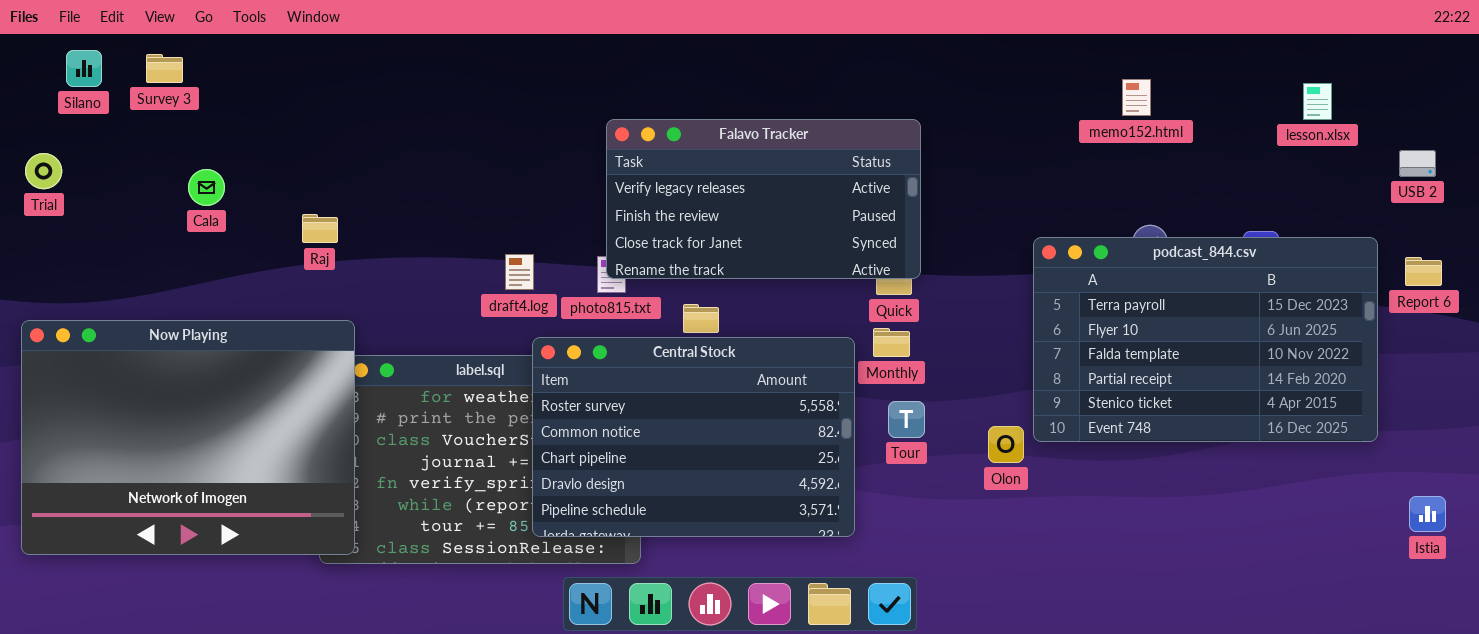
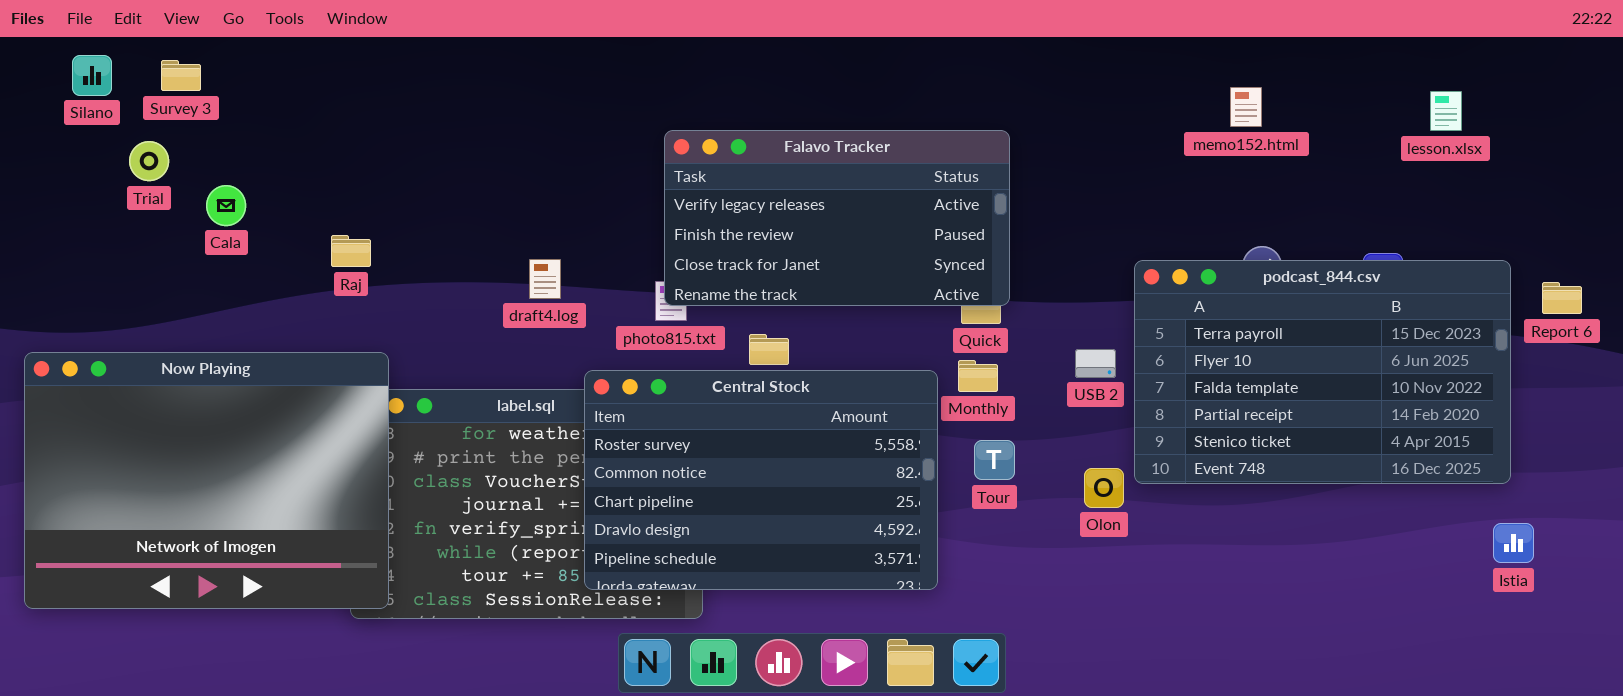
USB 2: [1399,150,1436,177] -> [1075,349,1116,378], moved
Trial: [25,153,62,189] -> [129,141,169,181], moved
draft4.log: [505,254,534,290] -> [529,259,561,299], moved
Istia: [1409,496,1446,532] -> [1493,523,1534,563], moved

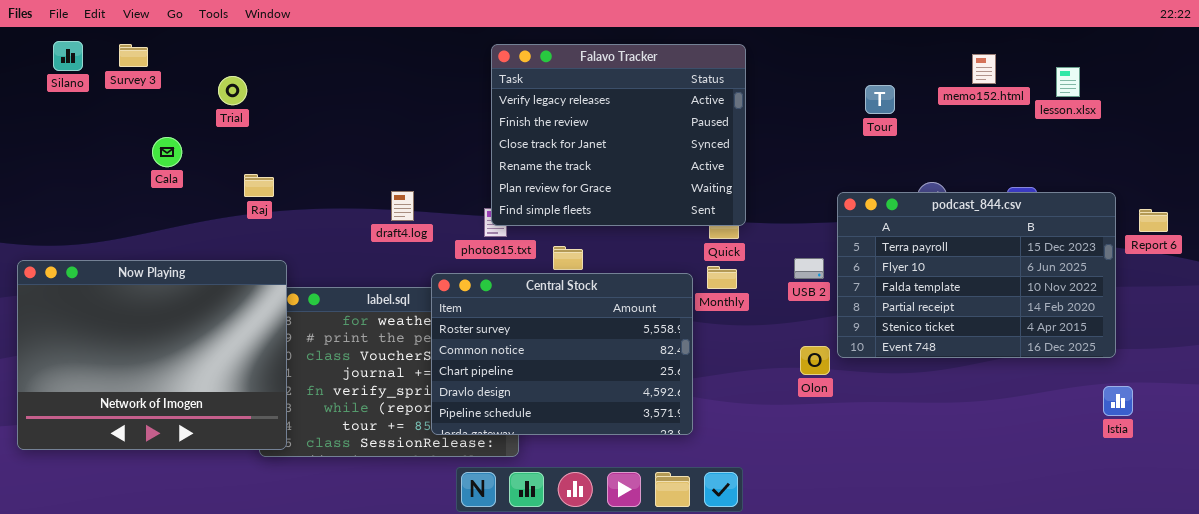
memo152.html: [1230,87,1262,127] -> [972,54,996,84], moved
Falavo Tracker: [664,130,1010,306] -> [491,44,746,226], resized
Trial: [129,141,169,181] -> [218,76,247,105], moved
Tour: [974,440,1015,480] -> [865,85,895,114], moved

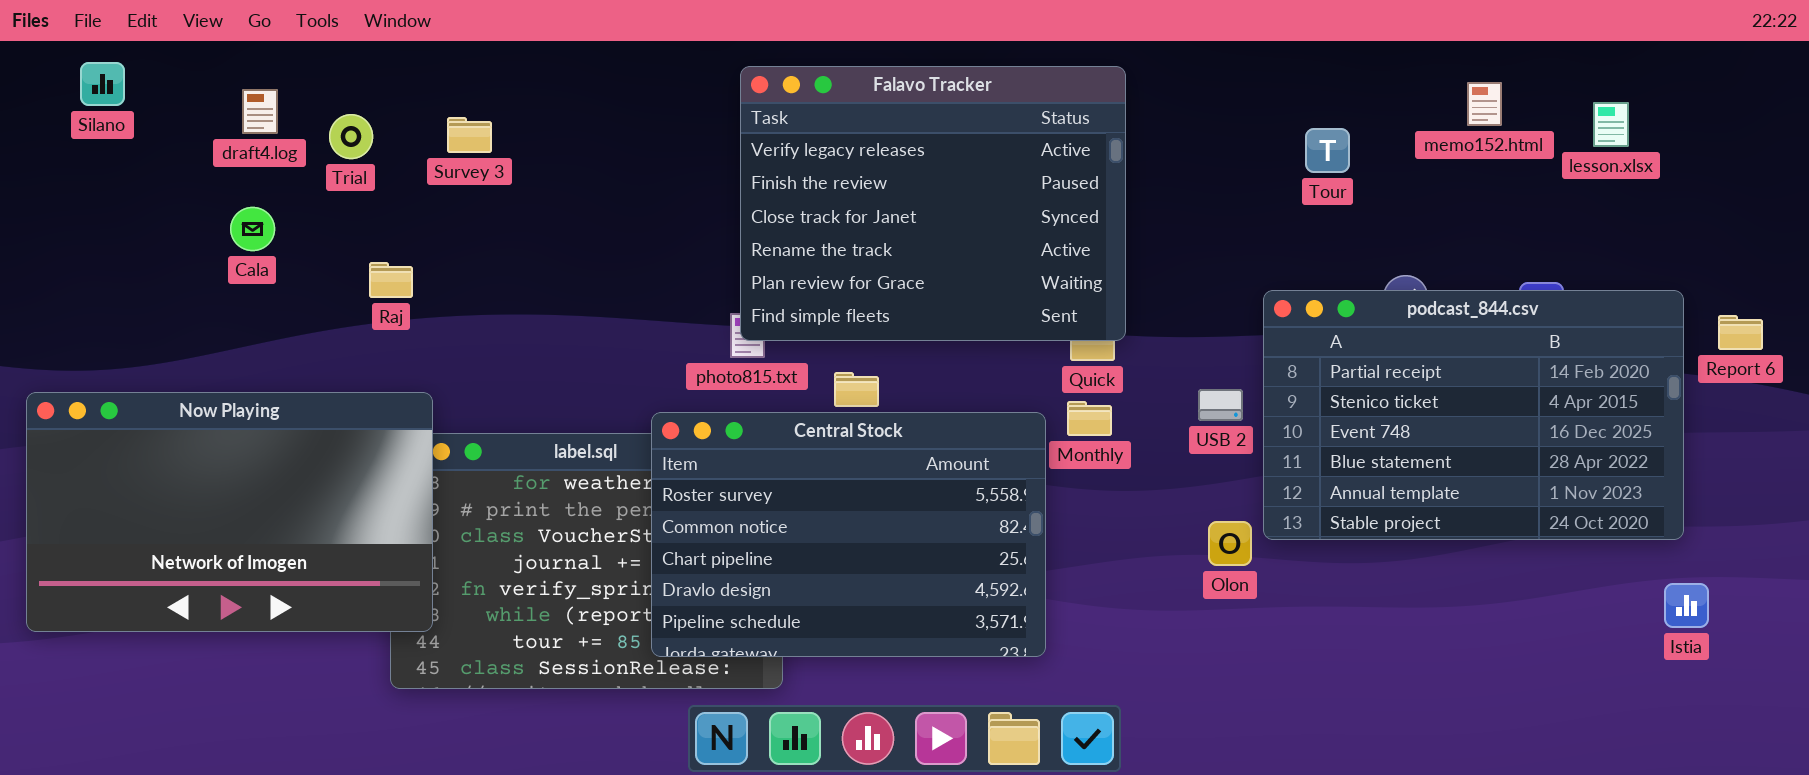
Survey 3: [119,44,148,67] -> [447,117,492,153], moved
draft4.log: [391,191,414,221] -> [242,89,278,134], moved
podcast_844.csv: [837,192,1116,358] -> [1263,290,1684,540], scrolled down 3 rows
Now Playing: [17,260,287,450] -> [26,392,433,632], resized

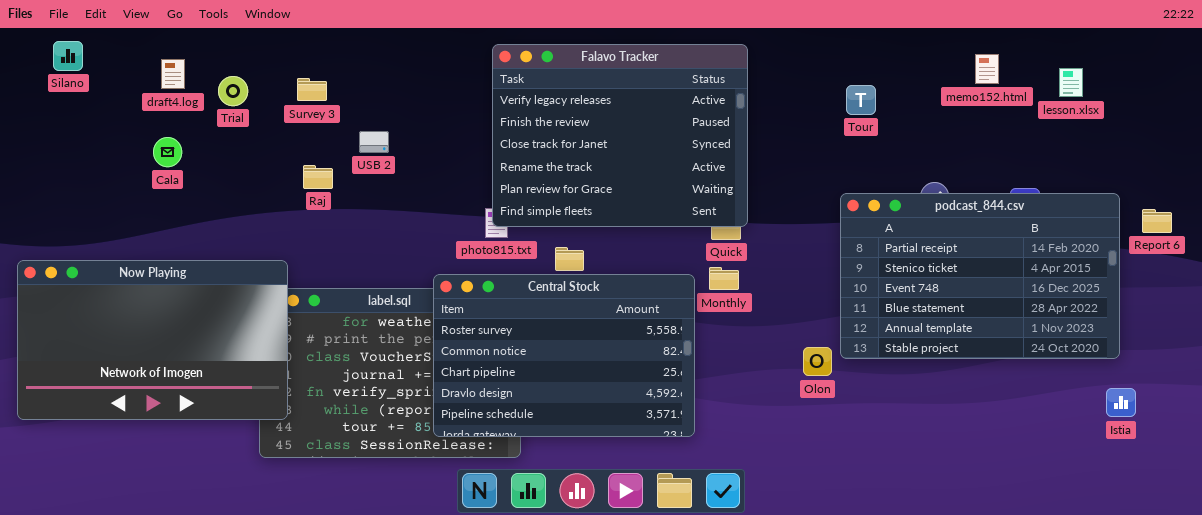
Tour: [1305,128,1350,173] -> [846,85,876,115], moved
Raj: [369,262,413,298] -> [303,165,333,189], moved
USB 2: [1198,389,1243,421] -> [359,131,389,153], moved

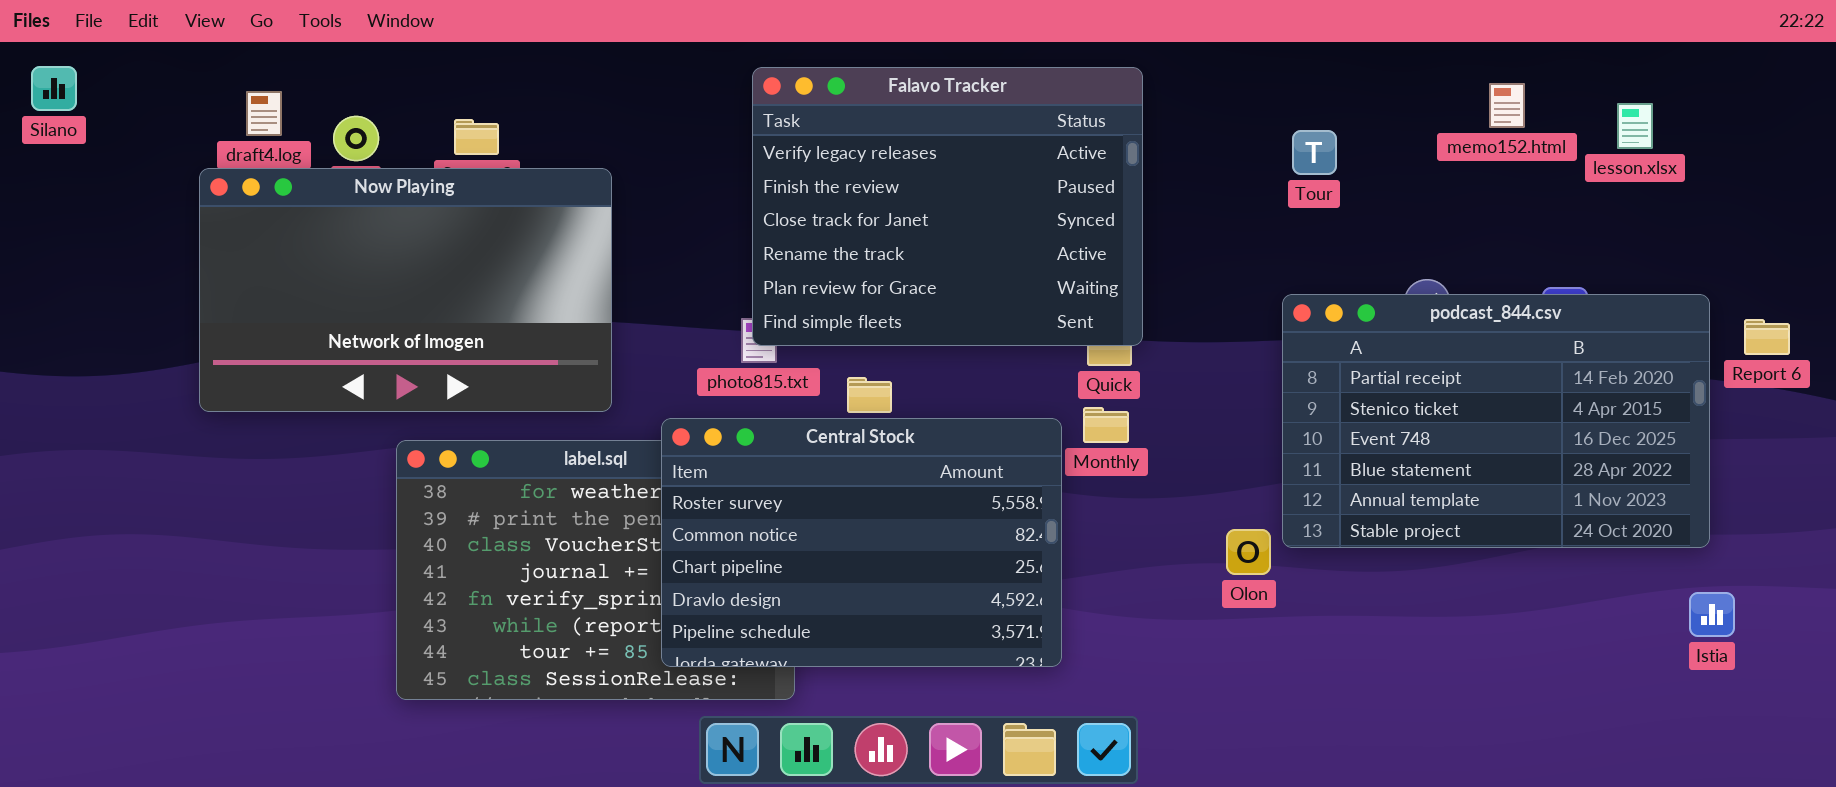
Silano: [53,41,83,71] -> [31,66,77,111], moved
Now Playing: [17,260,288,420] -> [199,168,612,412], moved

